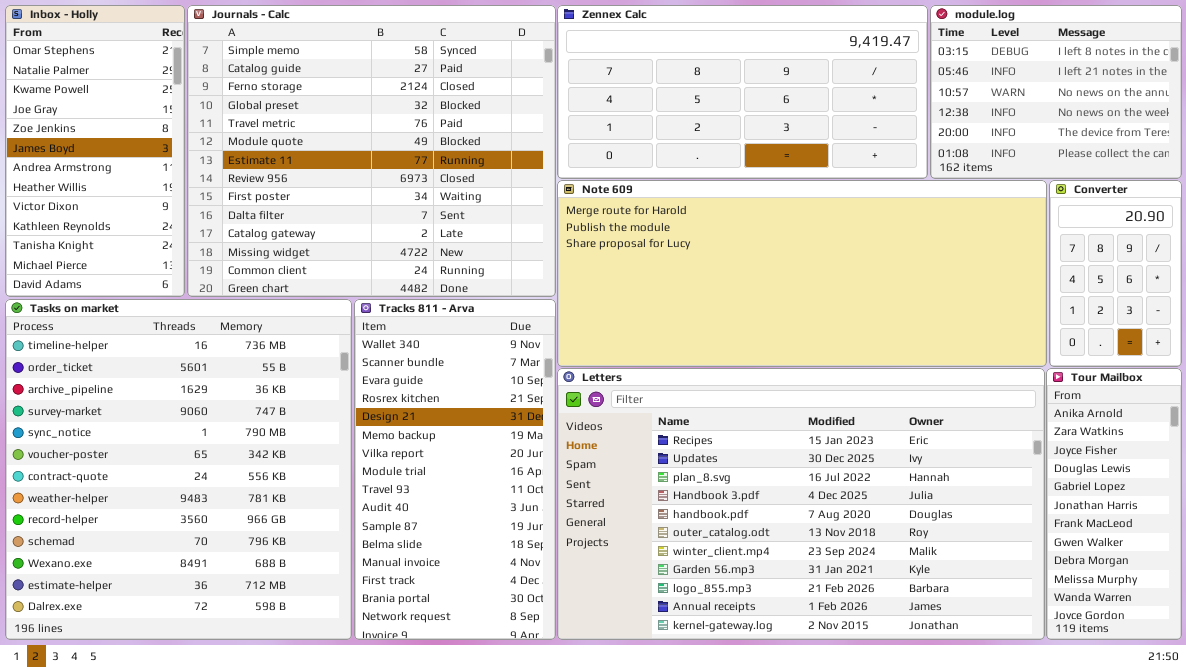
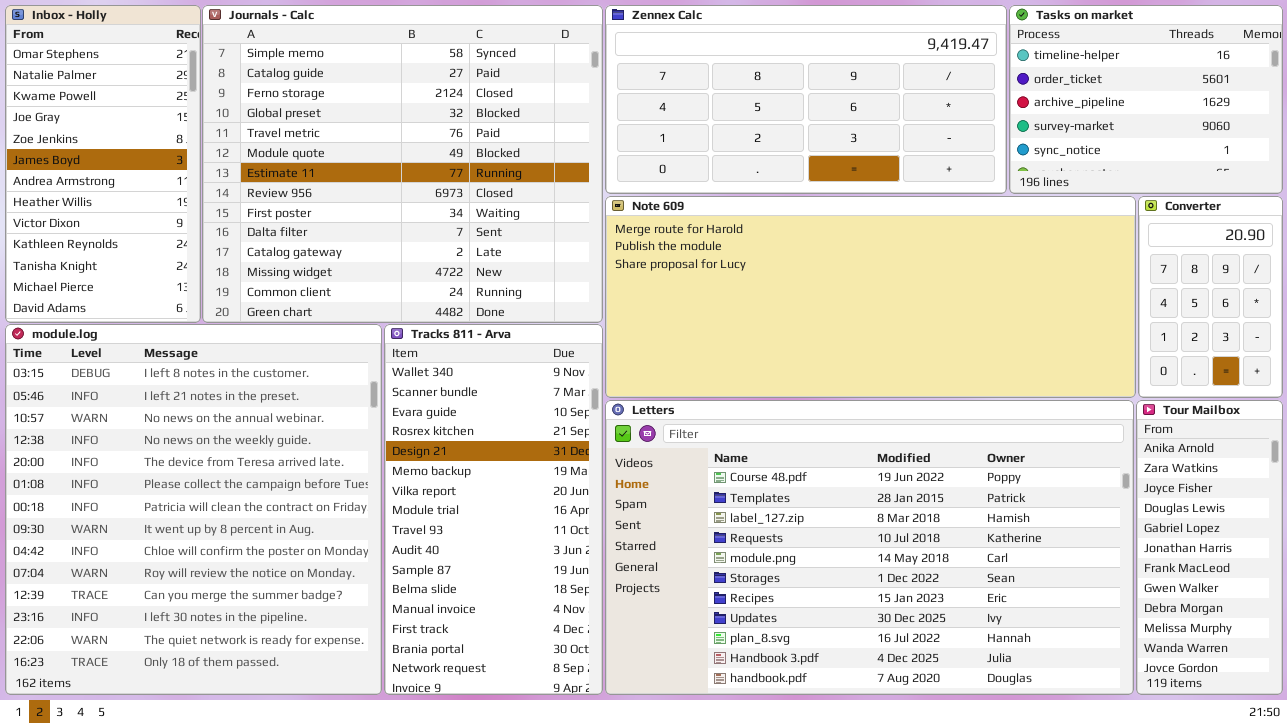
module.log: [930,5,1182,179] -> [5,324,382,695], moved, resized
Tasks on market: [5,299,352,640] -> [1009,5,1283,194], moved, resized
Letters: [557,368,1045,640] -> [605,400,1134,695], scrolled up 6 rows

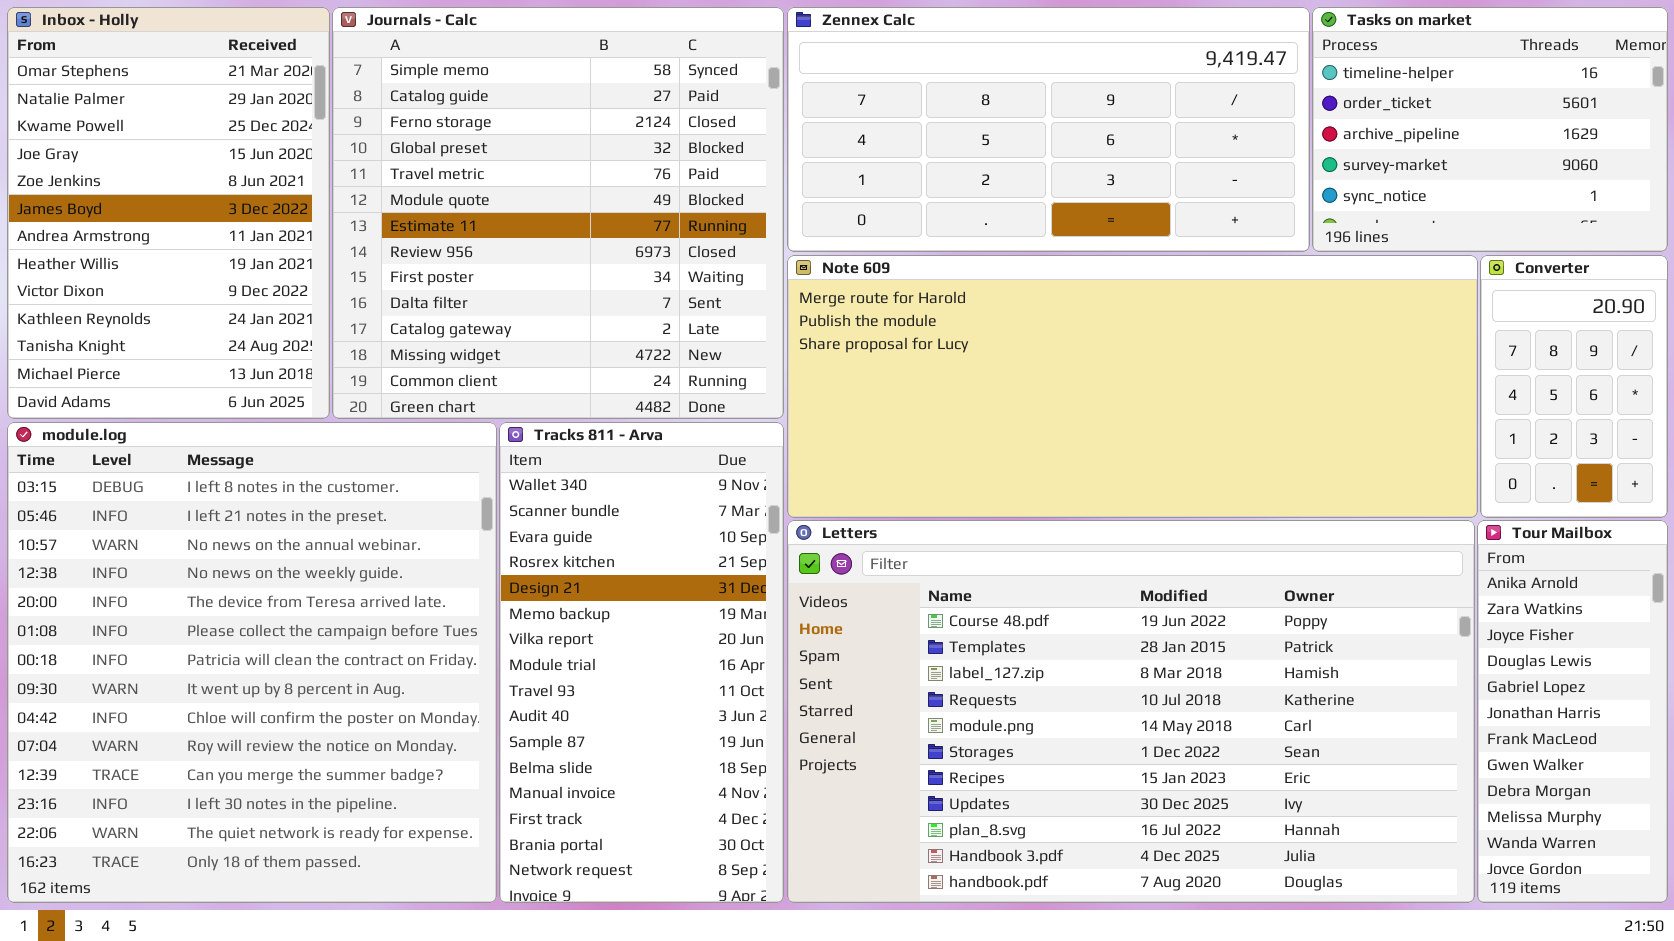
Inbox - Holly: [5,5,201,323] -> [7,7,330,419], resized
Journals - Calc: [202,5,603,323] -> [332,7,784,419], resized

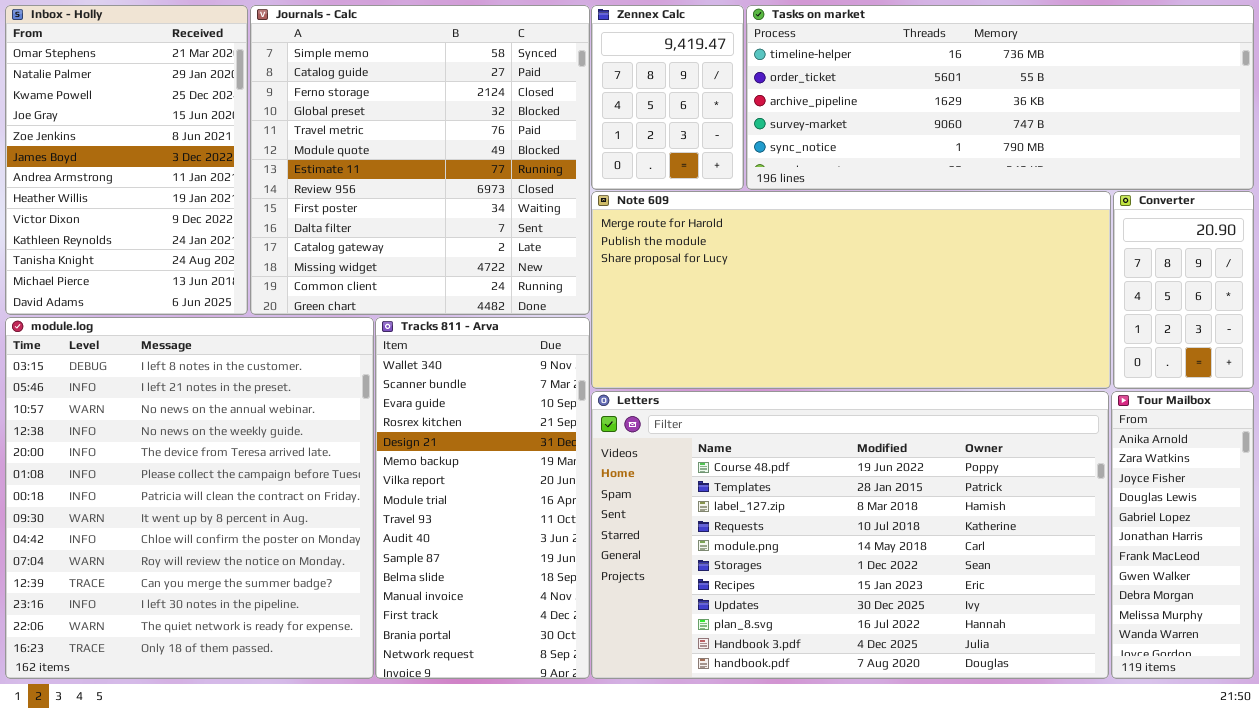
Zennex Calc: [787,7,1310,252] -> [591,5,744,190], resized
Tasks on market: [1312,7,1668,252] -> [746,5,1254,190], resized

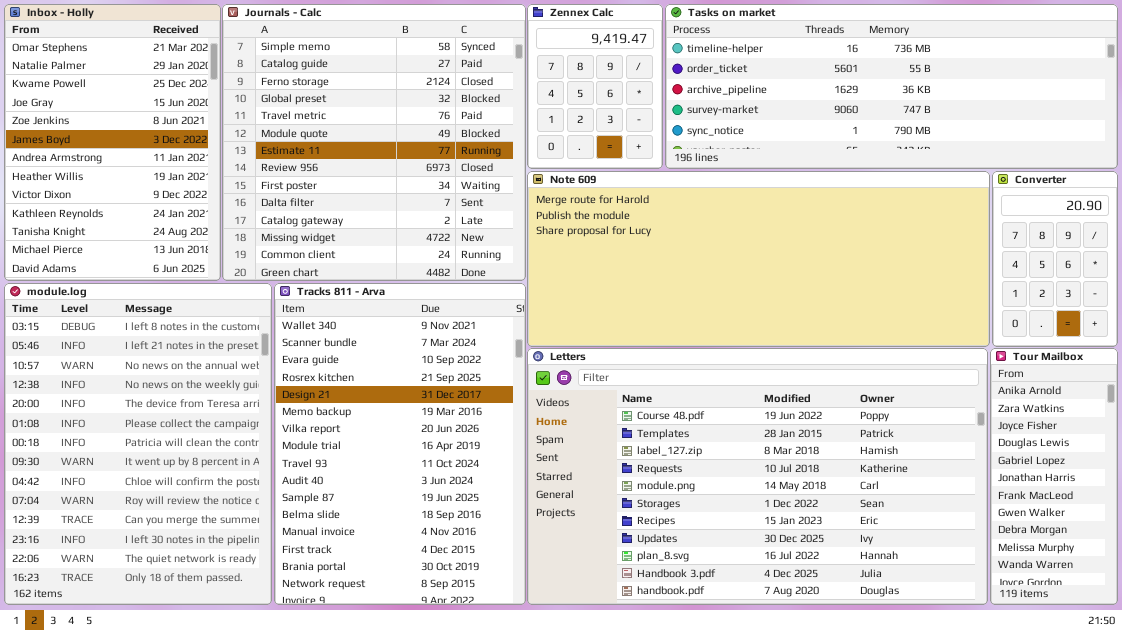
module.log: [5,317,374,679] -> [4,283,272,605], resized
Tracks 811 - Arva: [375,317,590,679] -> [274,283,526,605], resized

